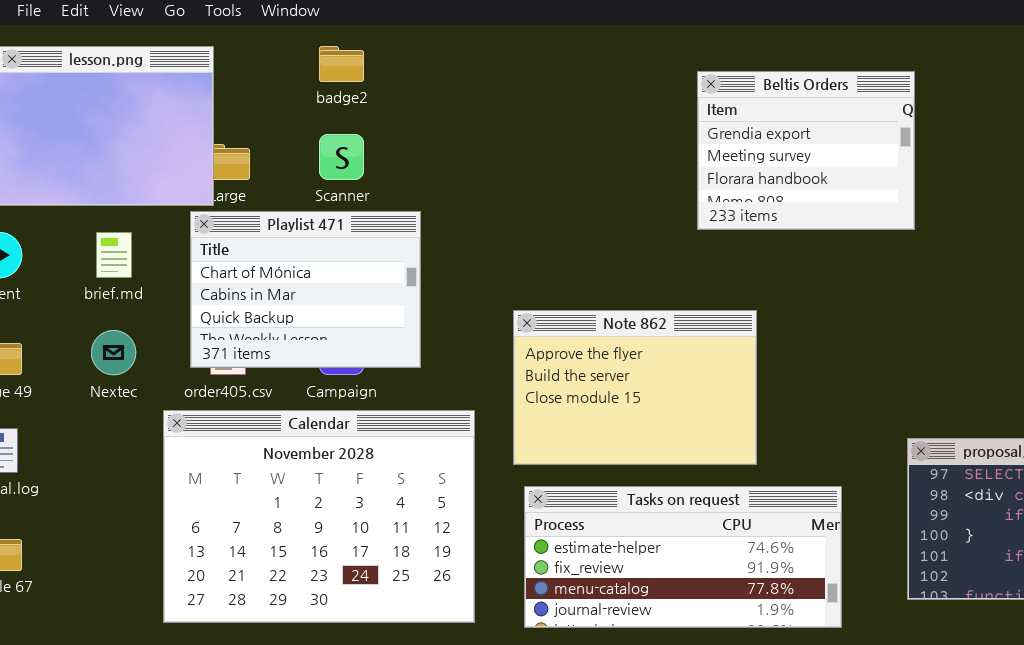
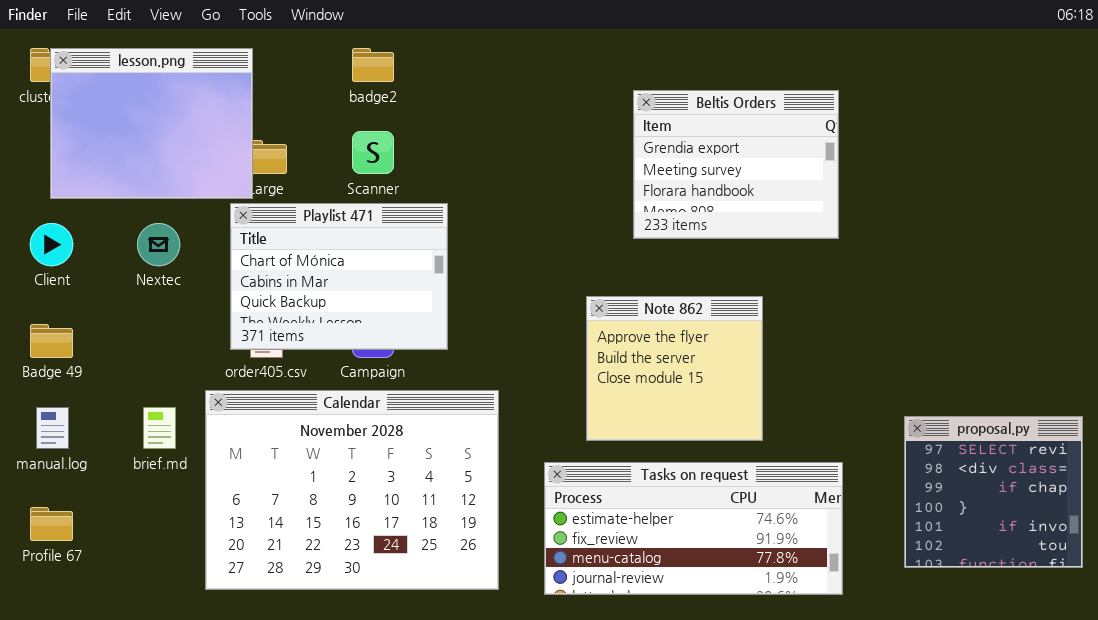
Beltis Orders: [697,71,915,230] -> [633,90,839,239], moved
brief.md: [96,232,132,278] -> [143,407,176,449], moved
Note 862: [513,310,757,465] -> [586,296,763,441], resized
Nextec: [91,330,136,375] -> [137,223,180,266], moved

